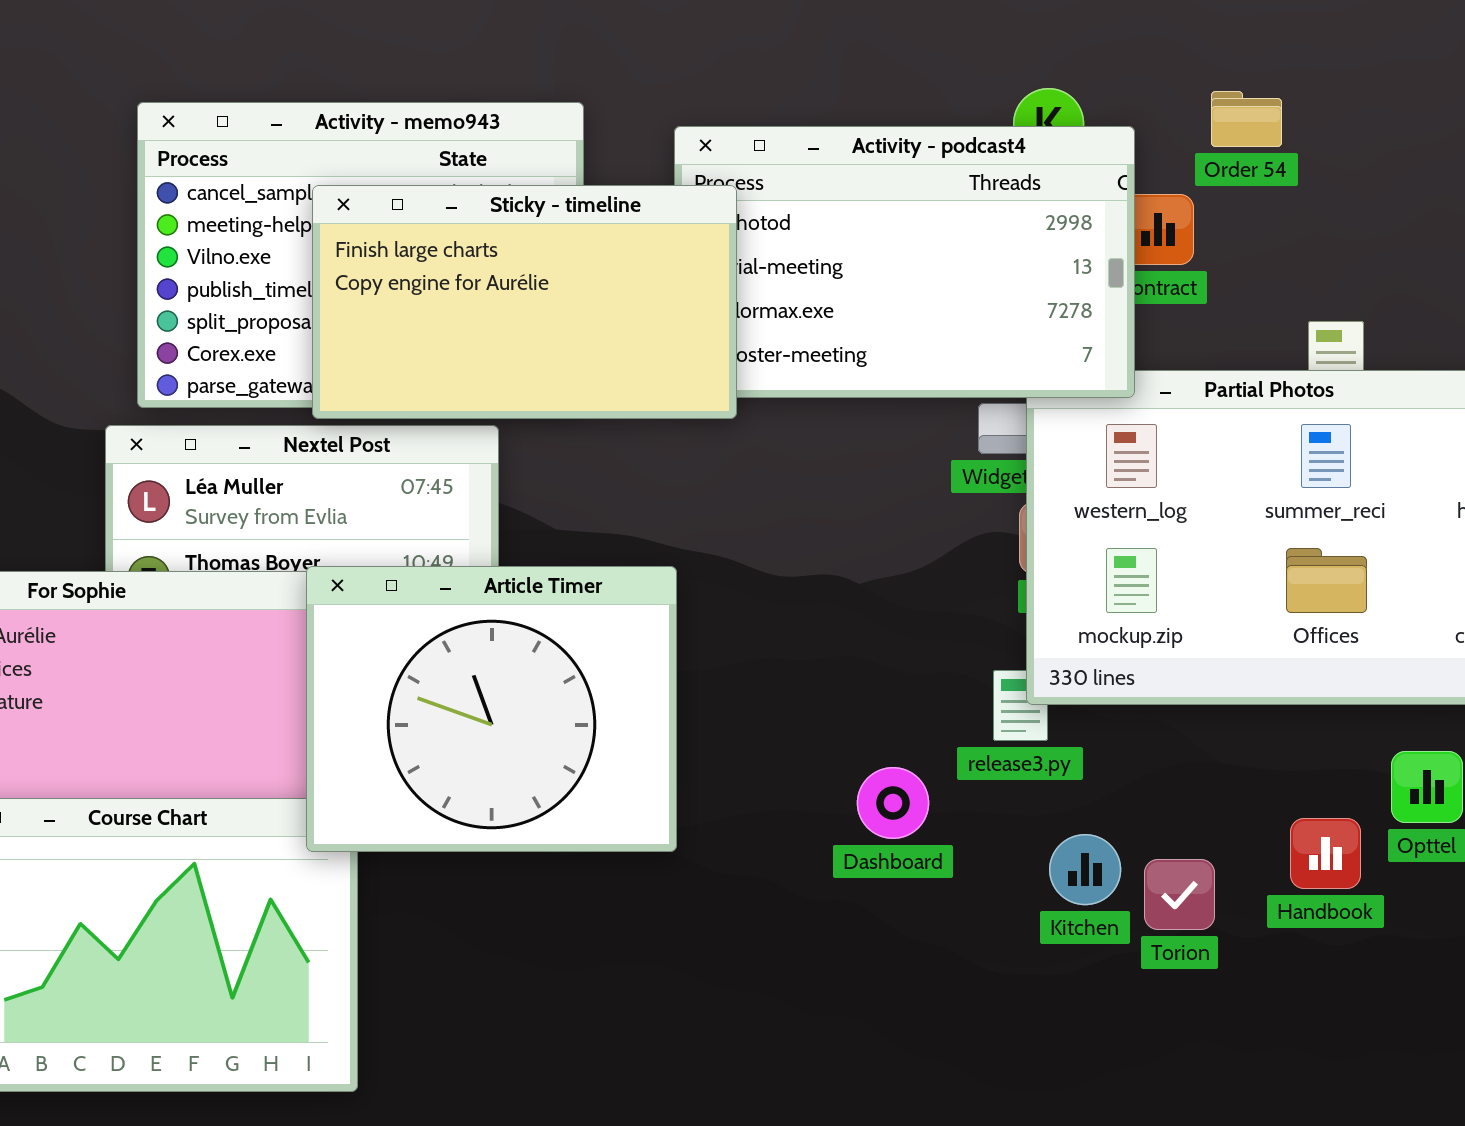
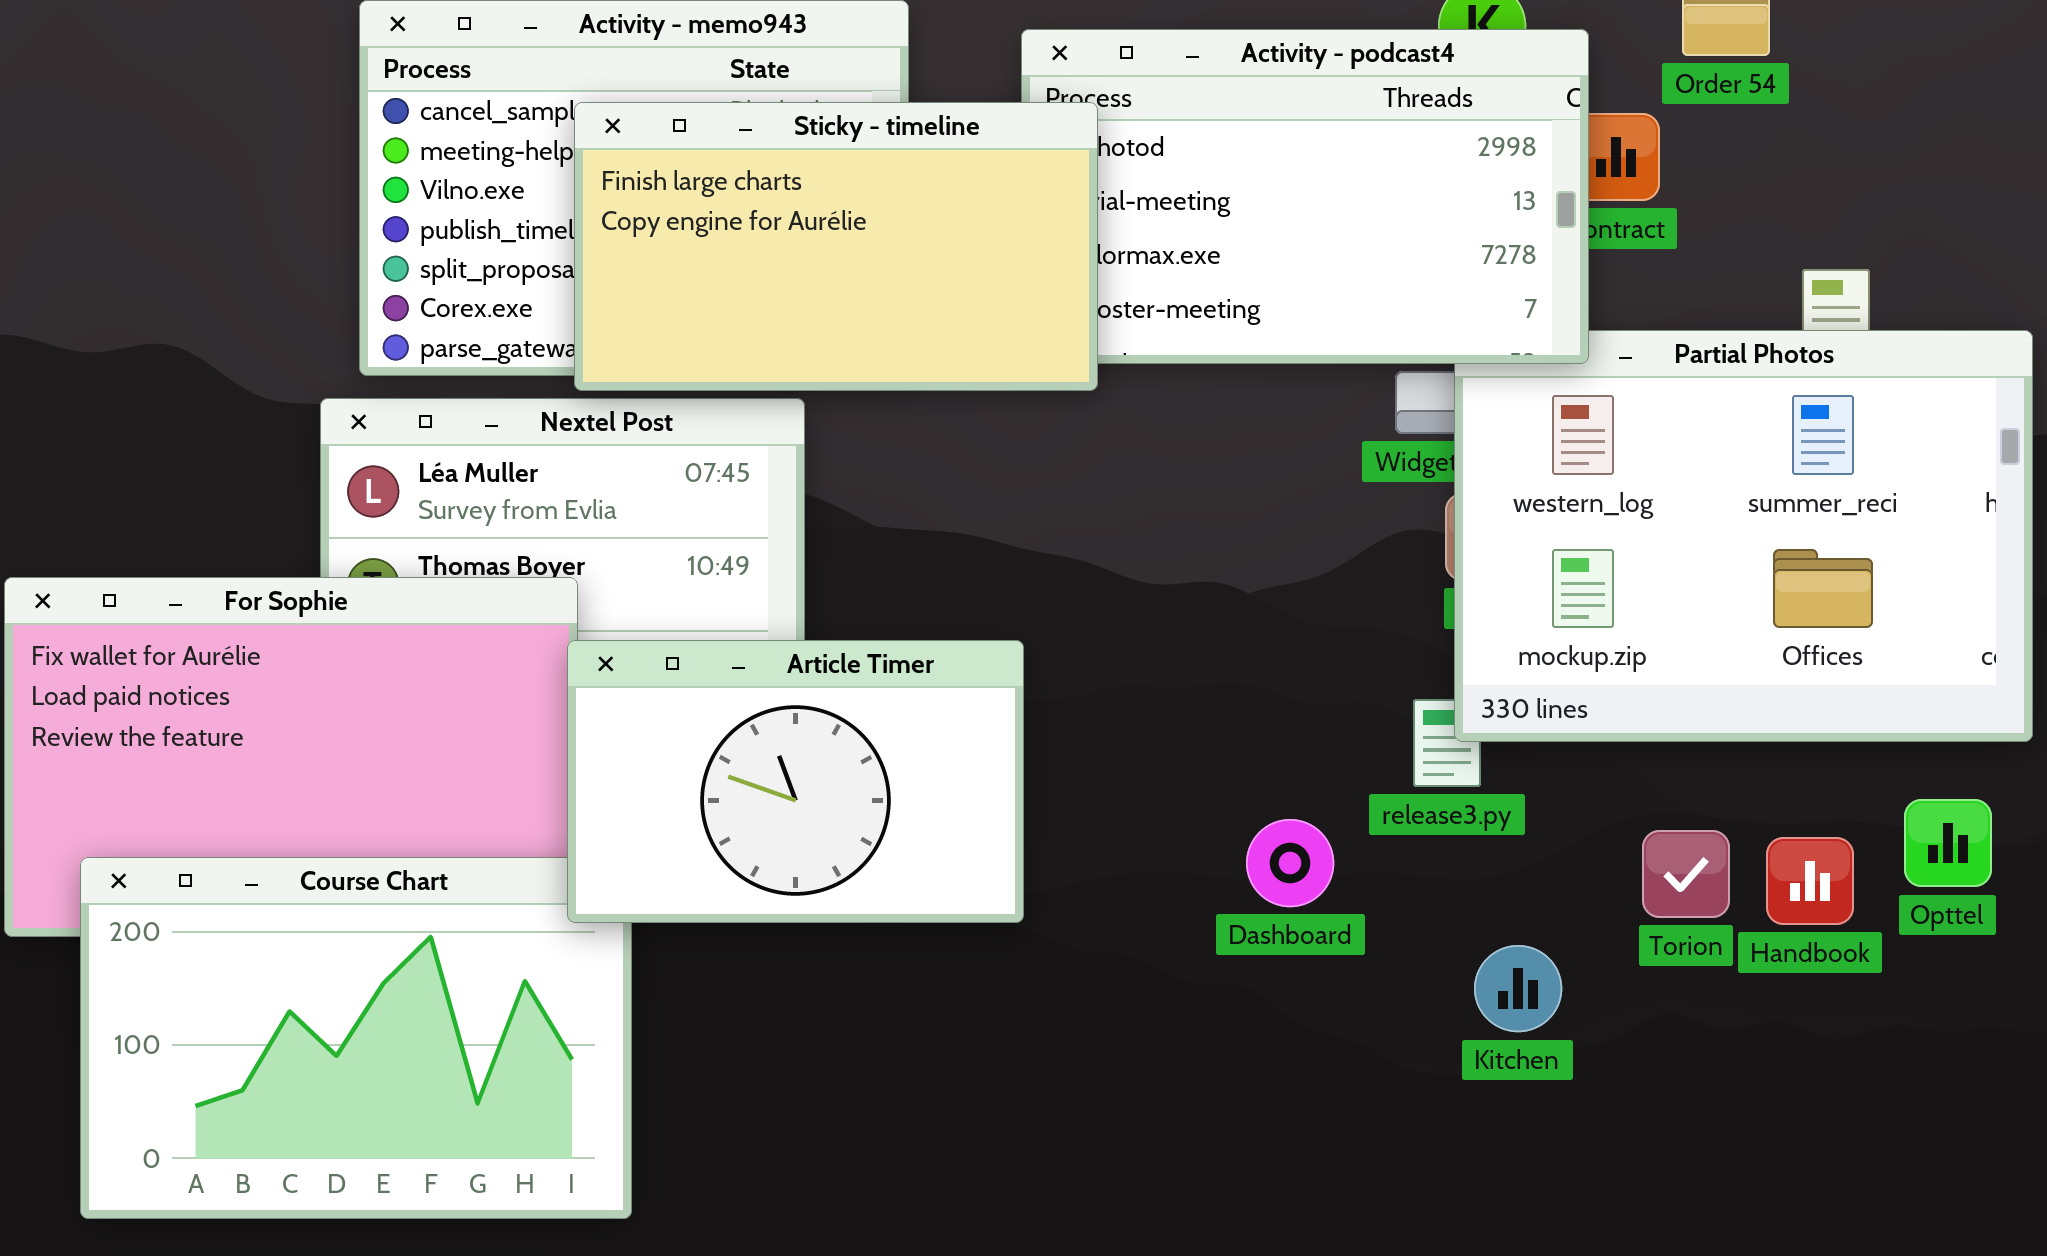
Article Timer: [306,566,677,852] -> [567,640,1024,923], resized
Handbook: [1290,818,1361,889] -> [1766,837,1854,925], moved
Kitchen: [1049,834,1121,905] -> [1474,945,1562,1032], moved
Torion: [1144,859,1215,930] -> [1642,830,1730,918], moved

